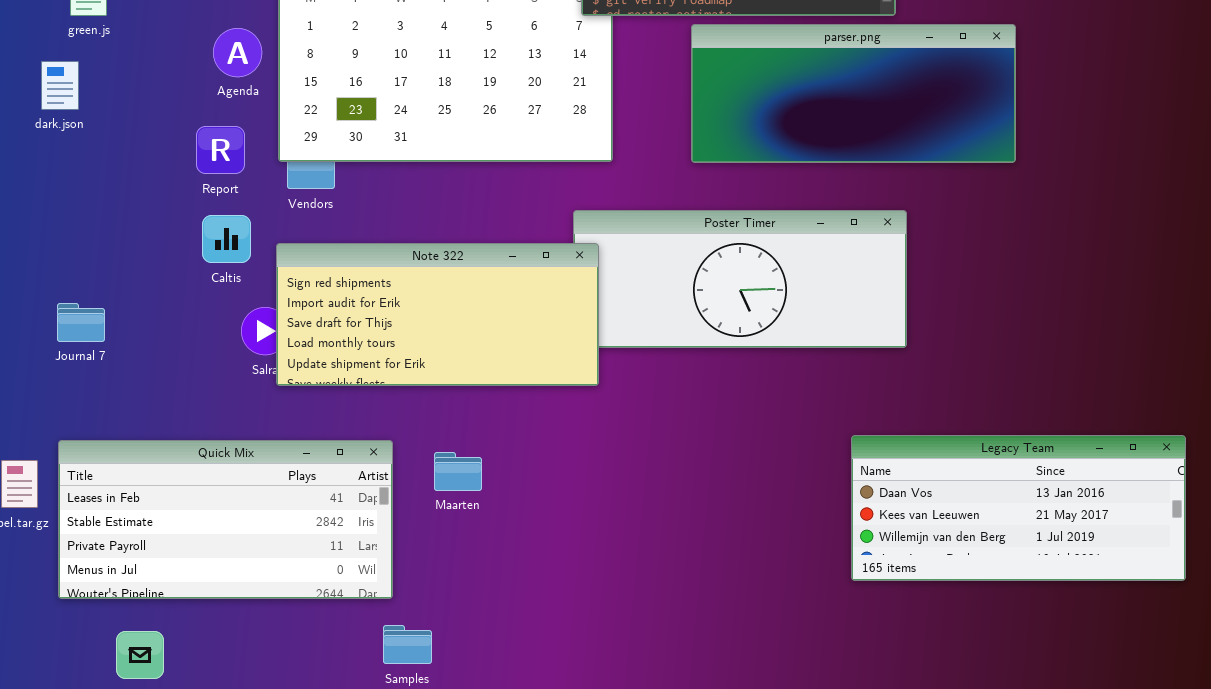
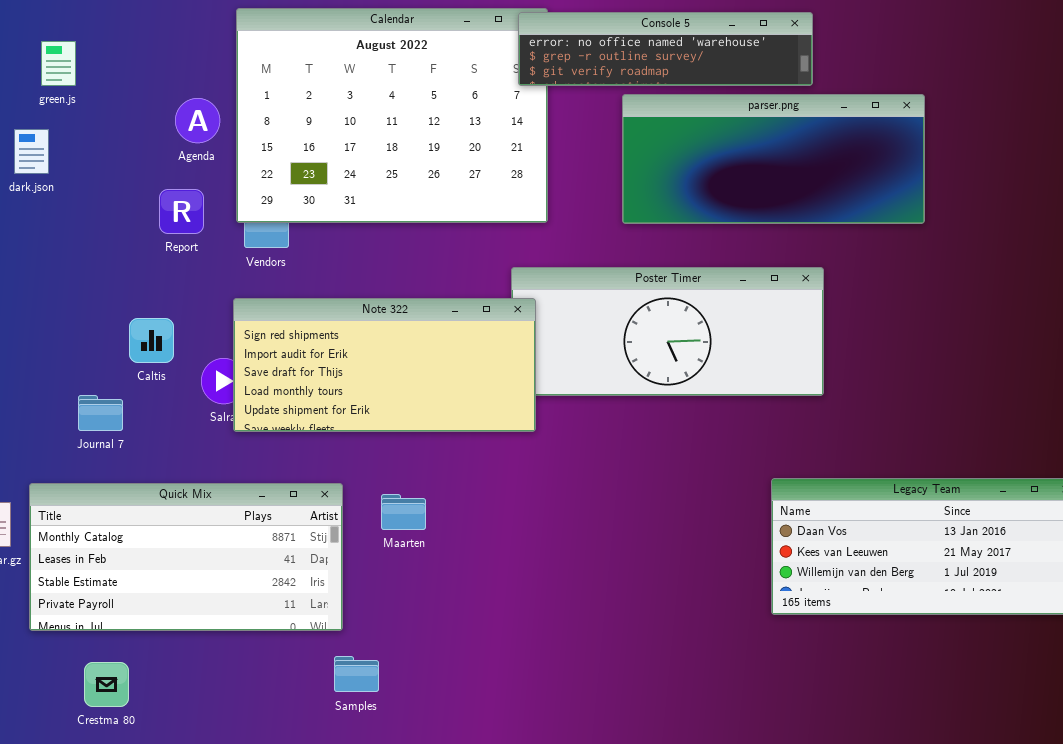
Caltis: [202,215,251,263] -> [129,318,174,363], moved
Journal 7: [57,303,105,342] -> [78,395,123,431], moved
Quick Mix: [58,440,393,599] -> [29,483,343,631], scrolled up 1 row

